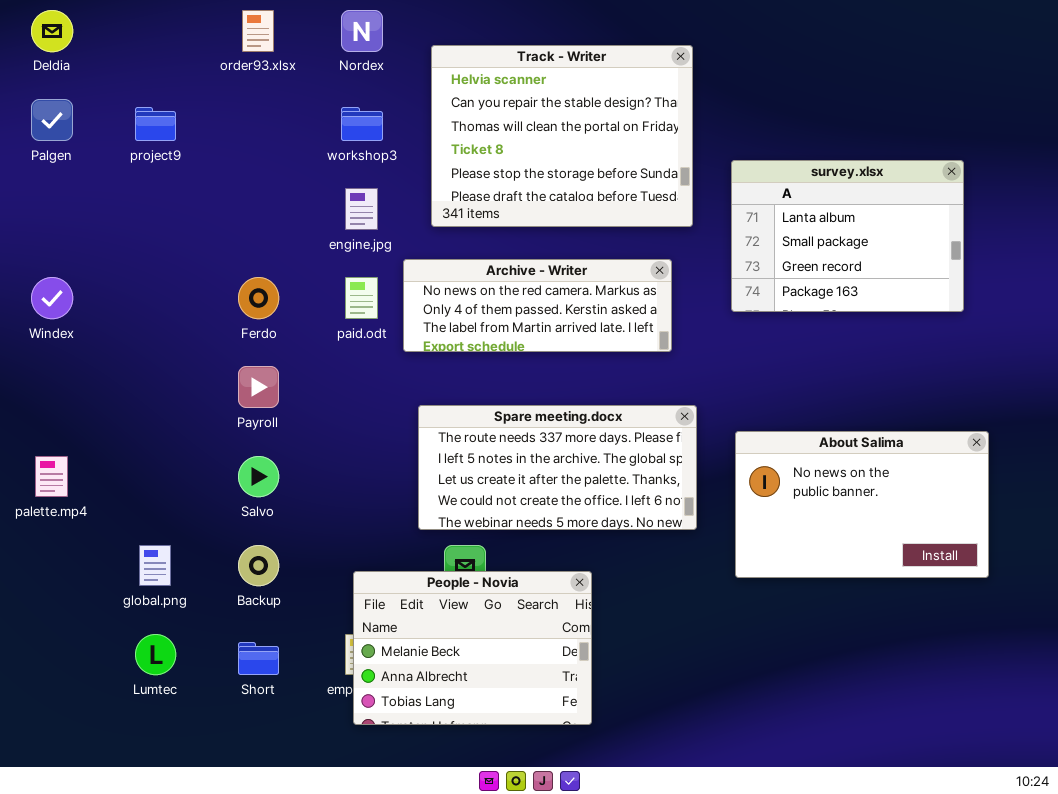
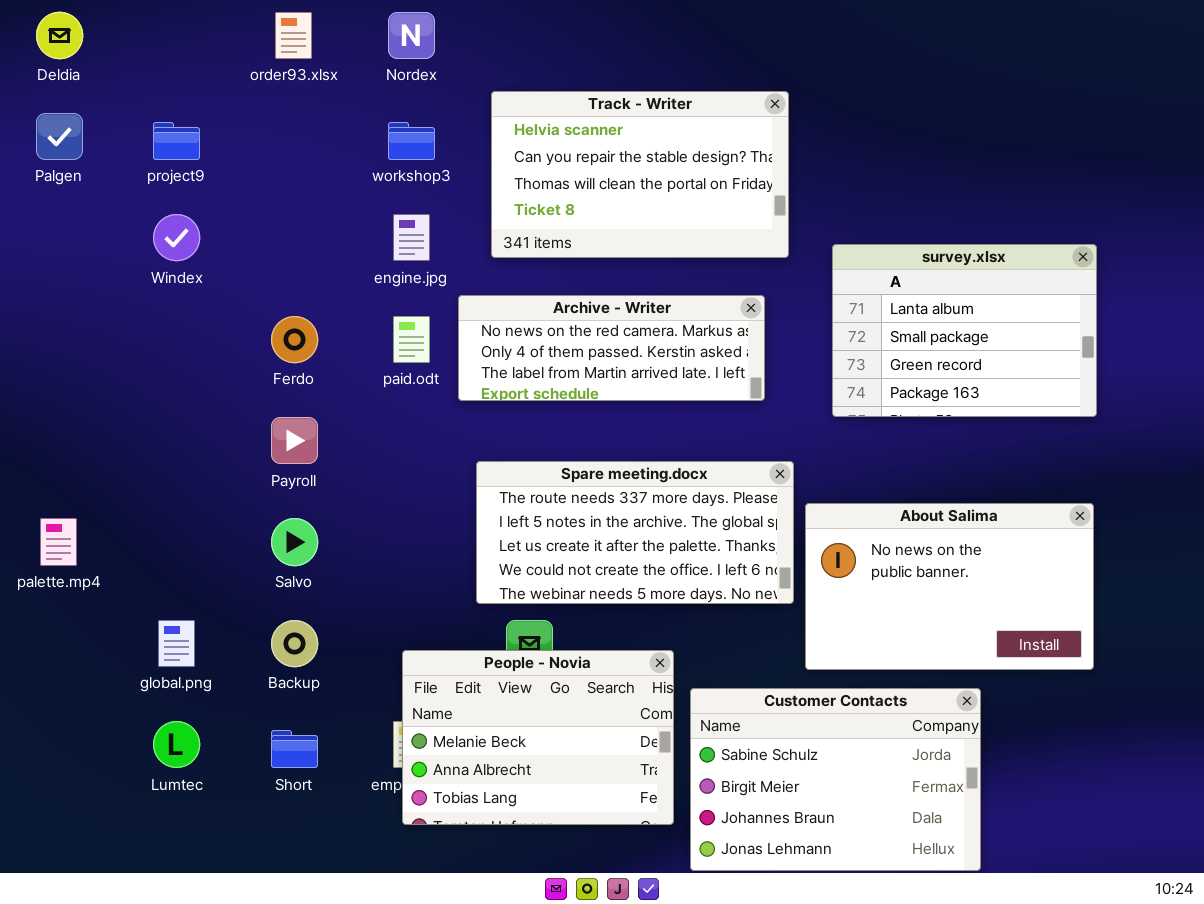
Track - Writer: [431,45,693,227] -> [491,91,789,258], resized
survey.xlsx: [731,160,964,312] -> [832,244,1097,417], moved
Windex: [31,277,73,319] -> [153,214,200,261], moved
About Salima: [735,431,989,578] -> [805,503,1094,670], moved
Customer Contacts: none -> [690,688,981,871], opened

